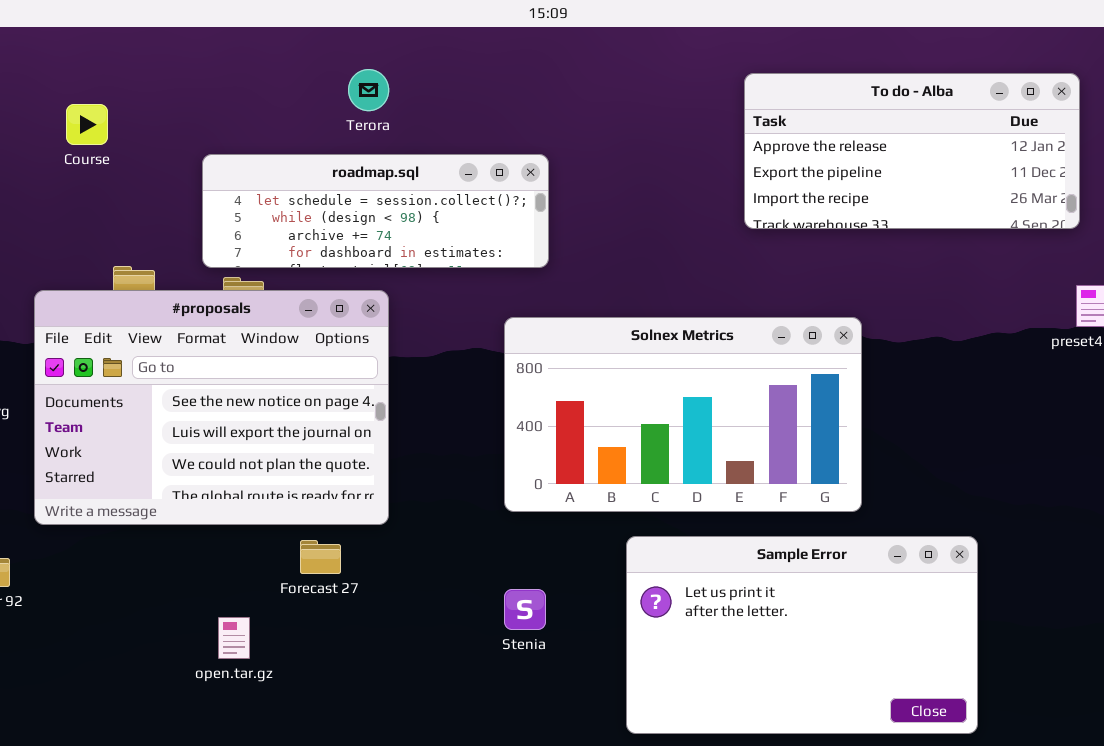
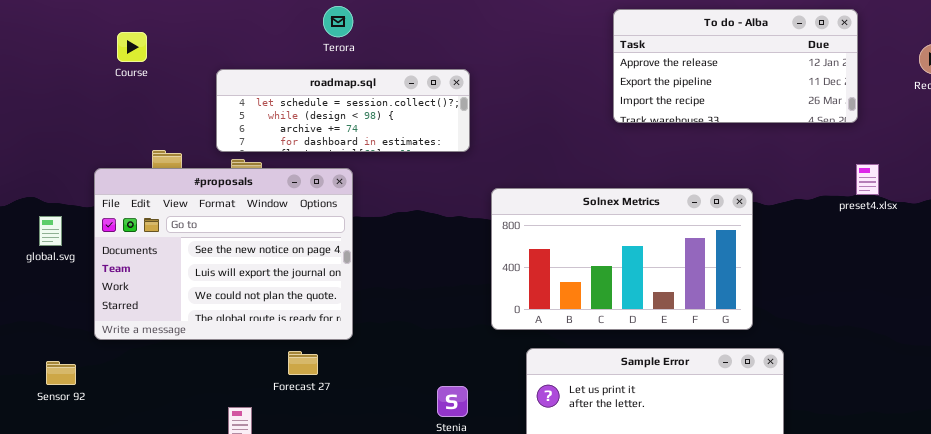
Solnex Metrics: [504,317,862,512] -> [491,188,753,330], moved

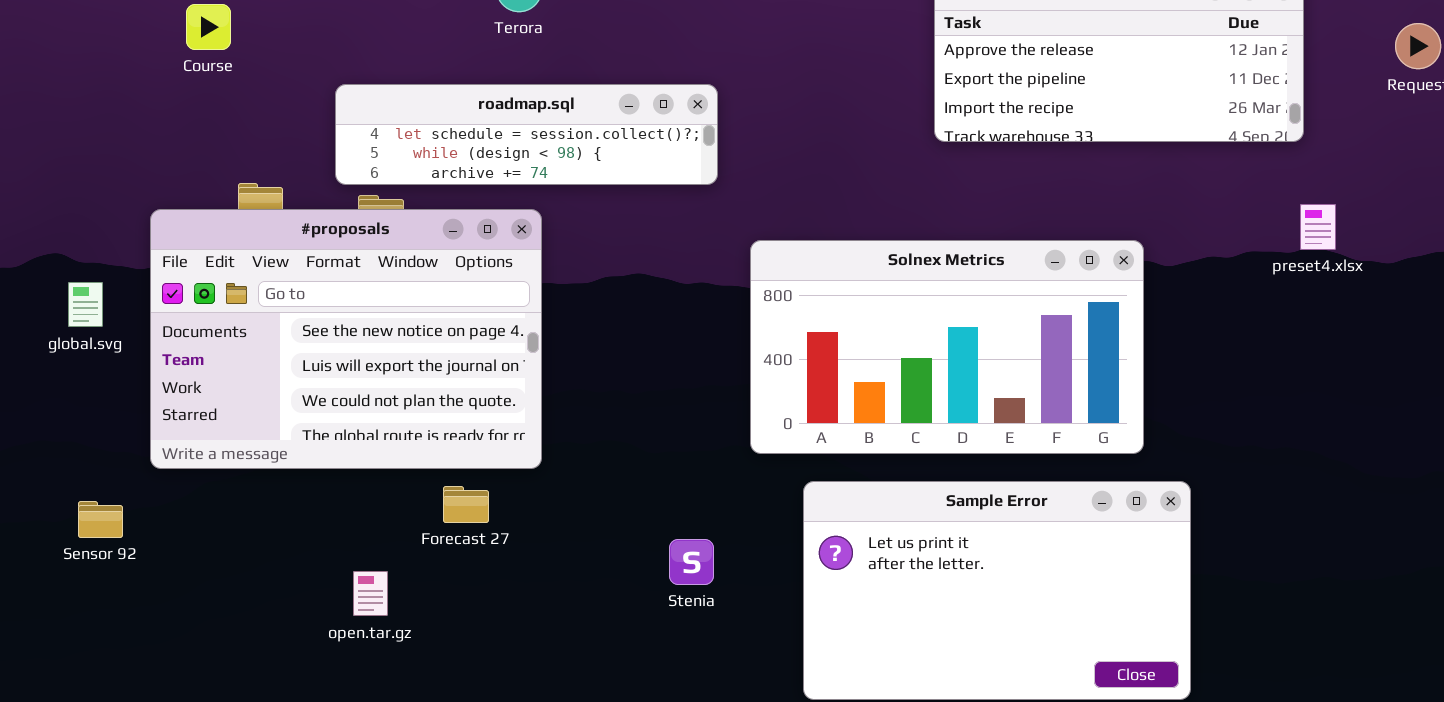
roadmap.sql: [216,69,470,152] -> [335,84,718,185], resized

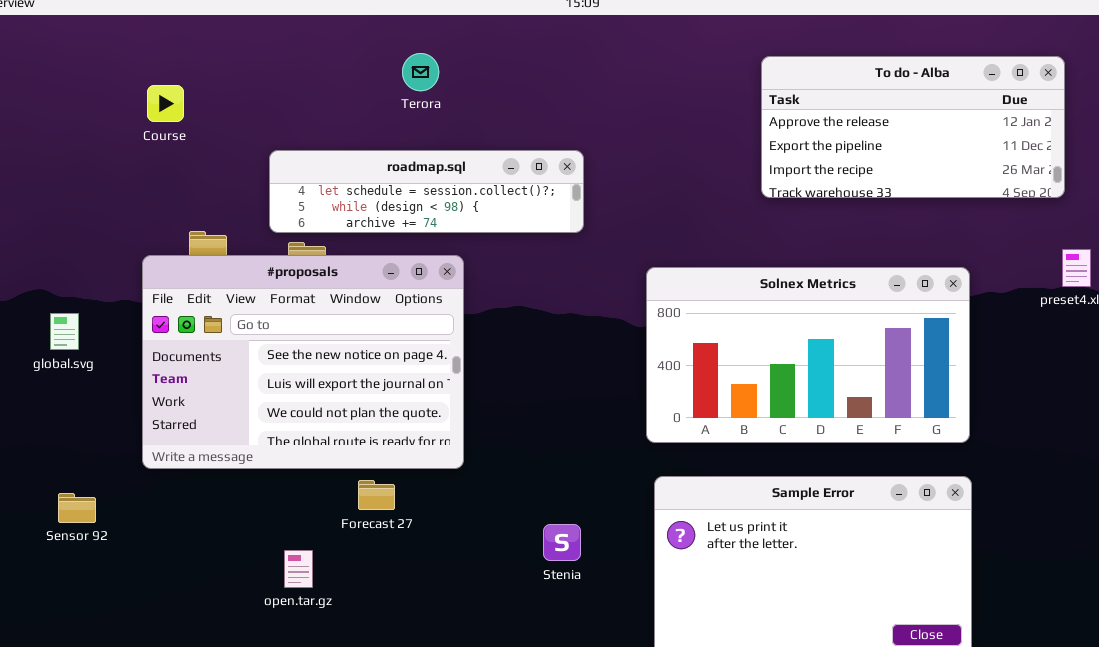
#proposals: [150,209,542,469] -> [142,255,464,469], moved
Solnex Metrics: [750,240,1144,454] -> [646,267,970,443], moved

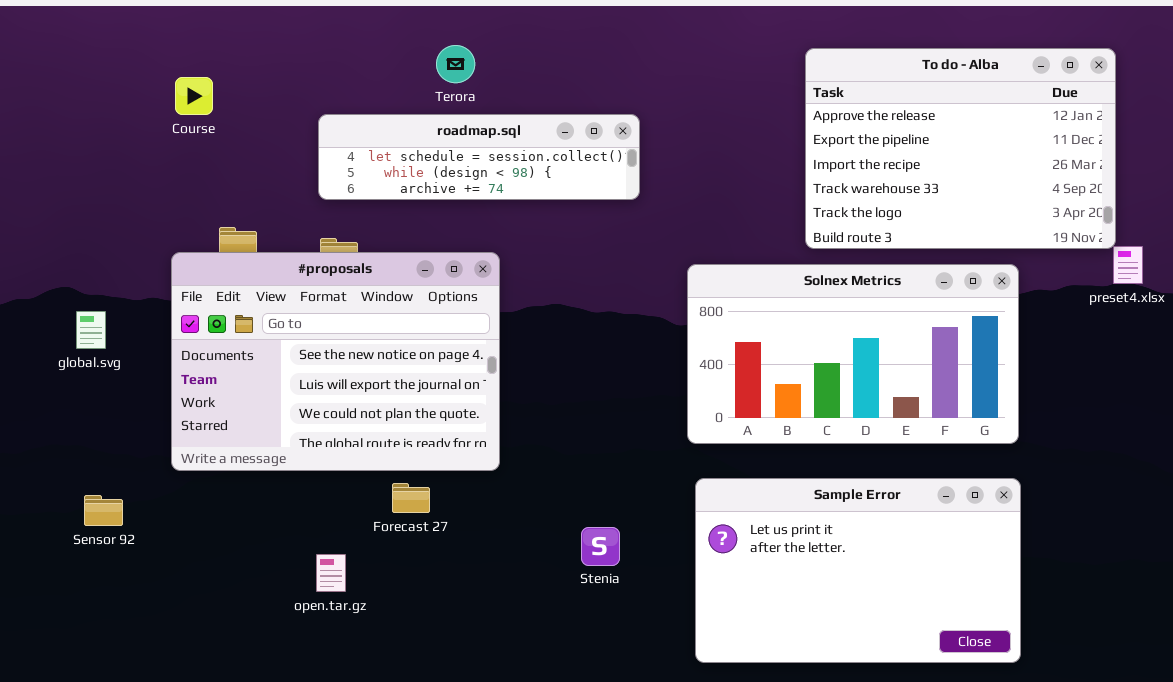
To do - Alba: [761,56,1065,198] -> [805,48,1116,249], resized
roadmap.sql: [269,150,584,233] -> [318,114,640,200], moved

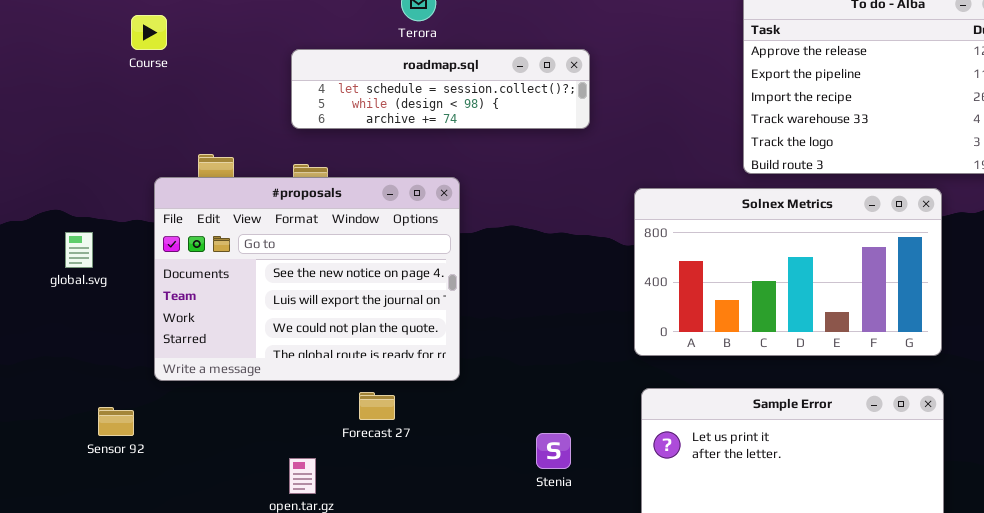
Course: [175,77,213,115] -> [131,15,167,50], moved
Sensor 92: [84,495,123,526] -> [98,407,134,436], moved

